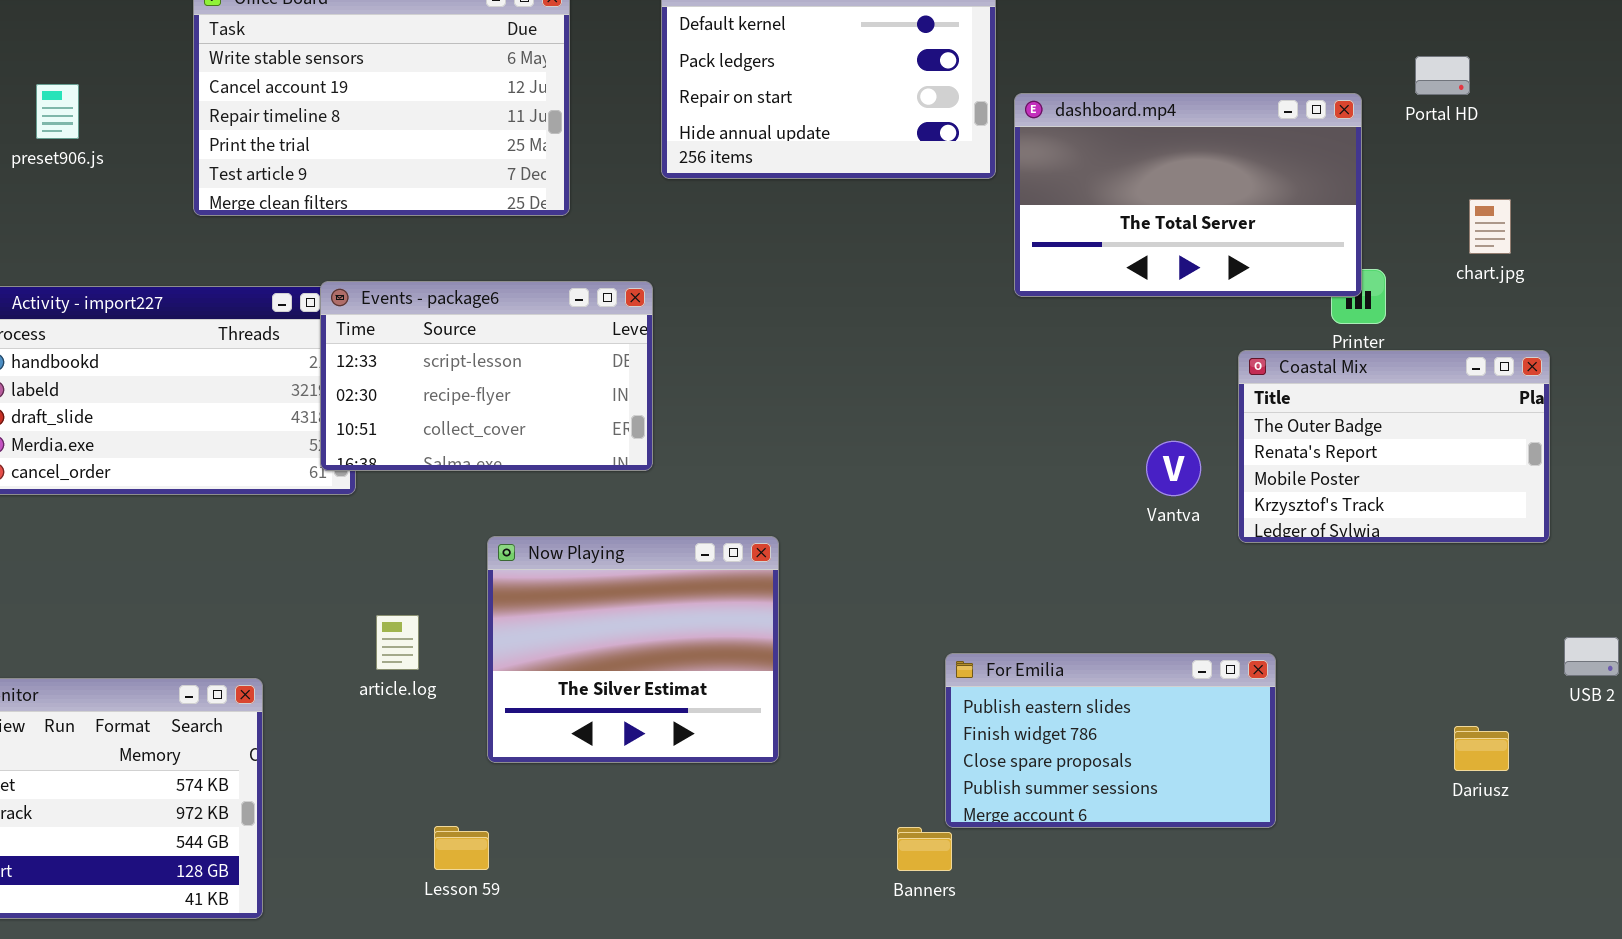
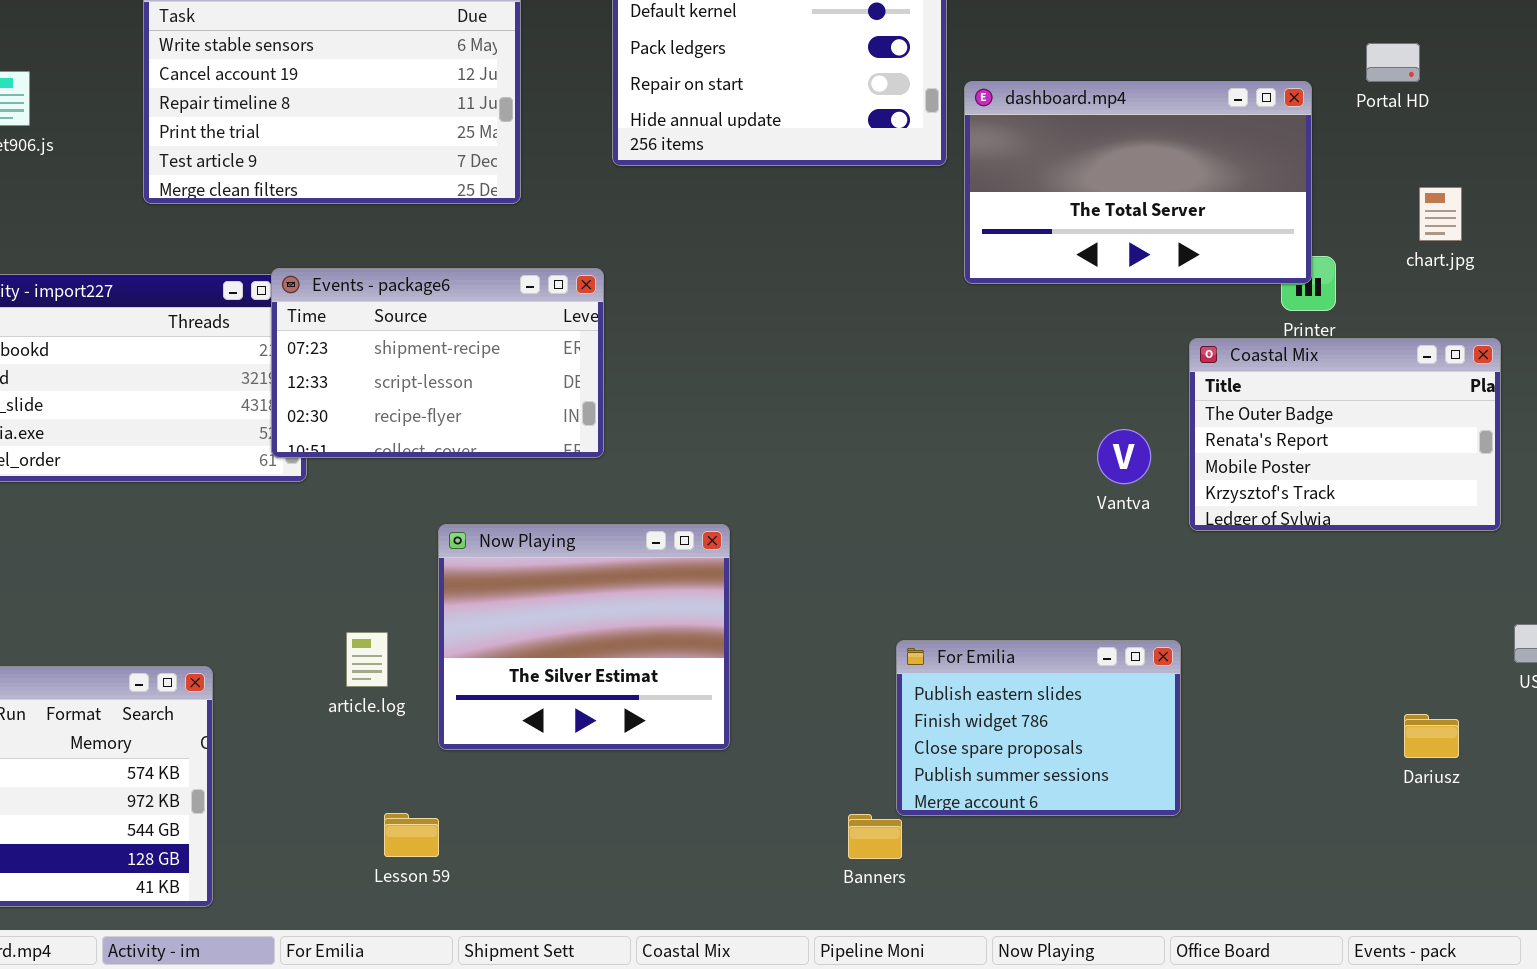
Events - package6: [320,281,653,471] -> [271,268,604,458], scrolled up 1 row
article.log: [376,615,419,670] -> [346,632,388,687], moved
For Emilia: [945,653,1276,828] -> [896,640,1181,816], resized

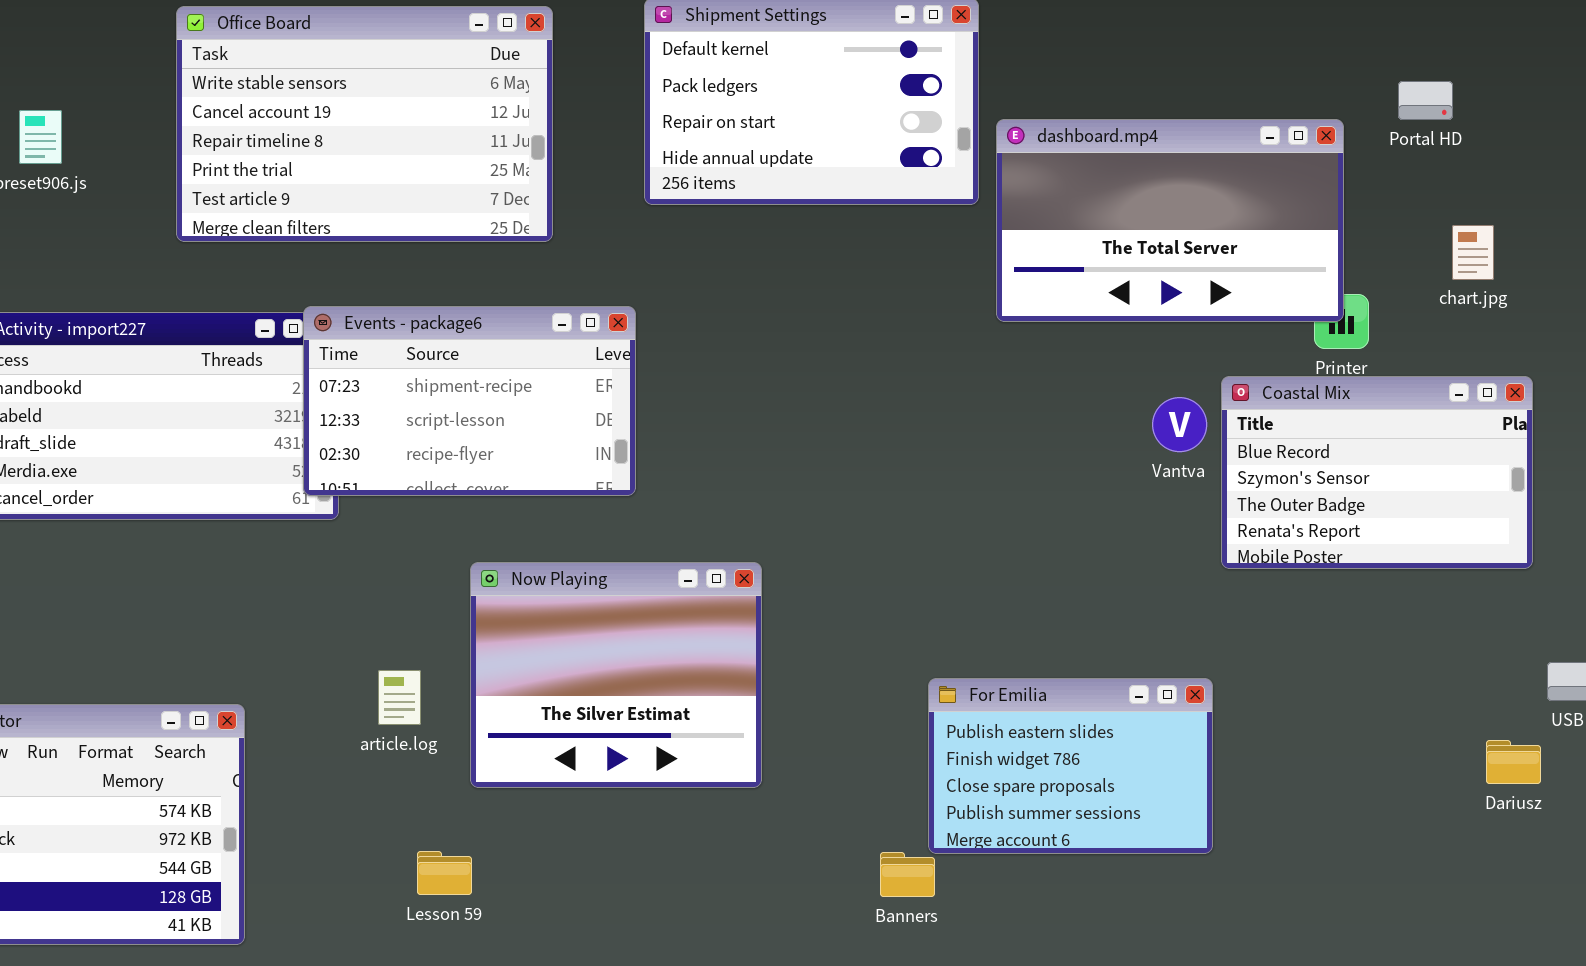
Coastal Mix: [1189,338,1501,531] -> [1221,376,1533,569], scrolled up 2 rows
Vantva: [1097,429,1151,484] -> [1152,397,1207,452], moved
Dariusz: [1404,714,1459,758] -> [1486,740,1541,784], moved

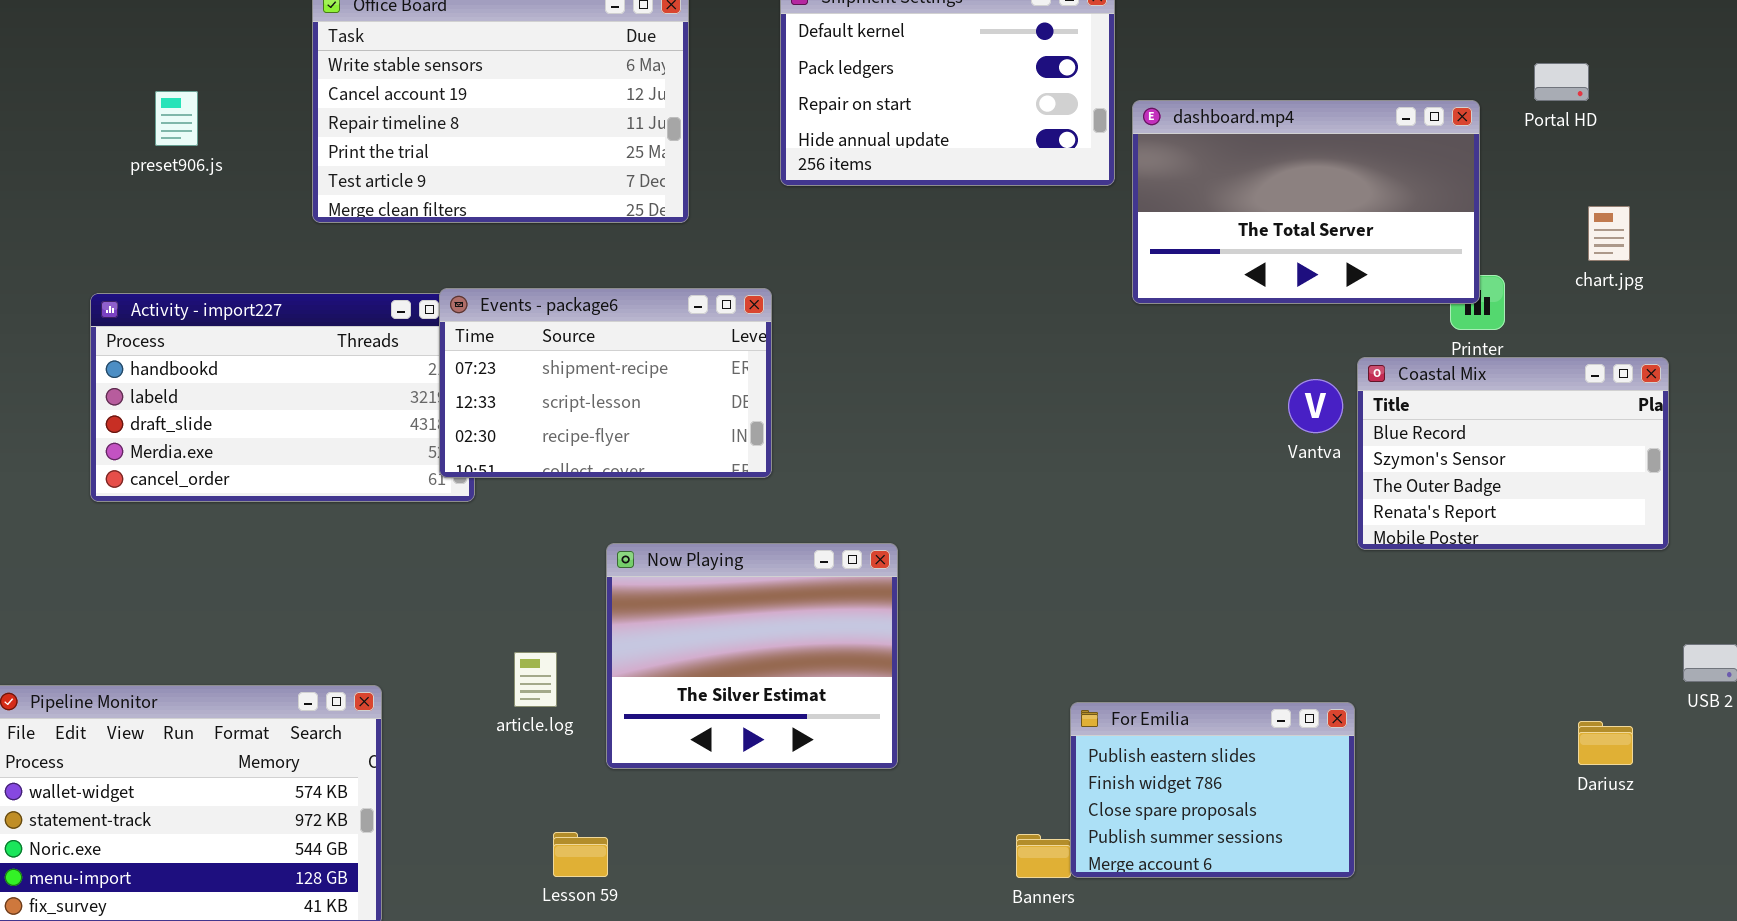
For Emilia: [928,678,1213,854] -> [1070,702,1355,878], moved
Dariusz: [1486,740,1541,784] -> [1578,721,1633,765], moved

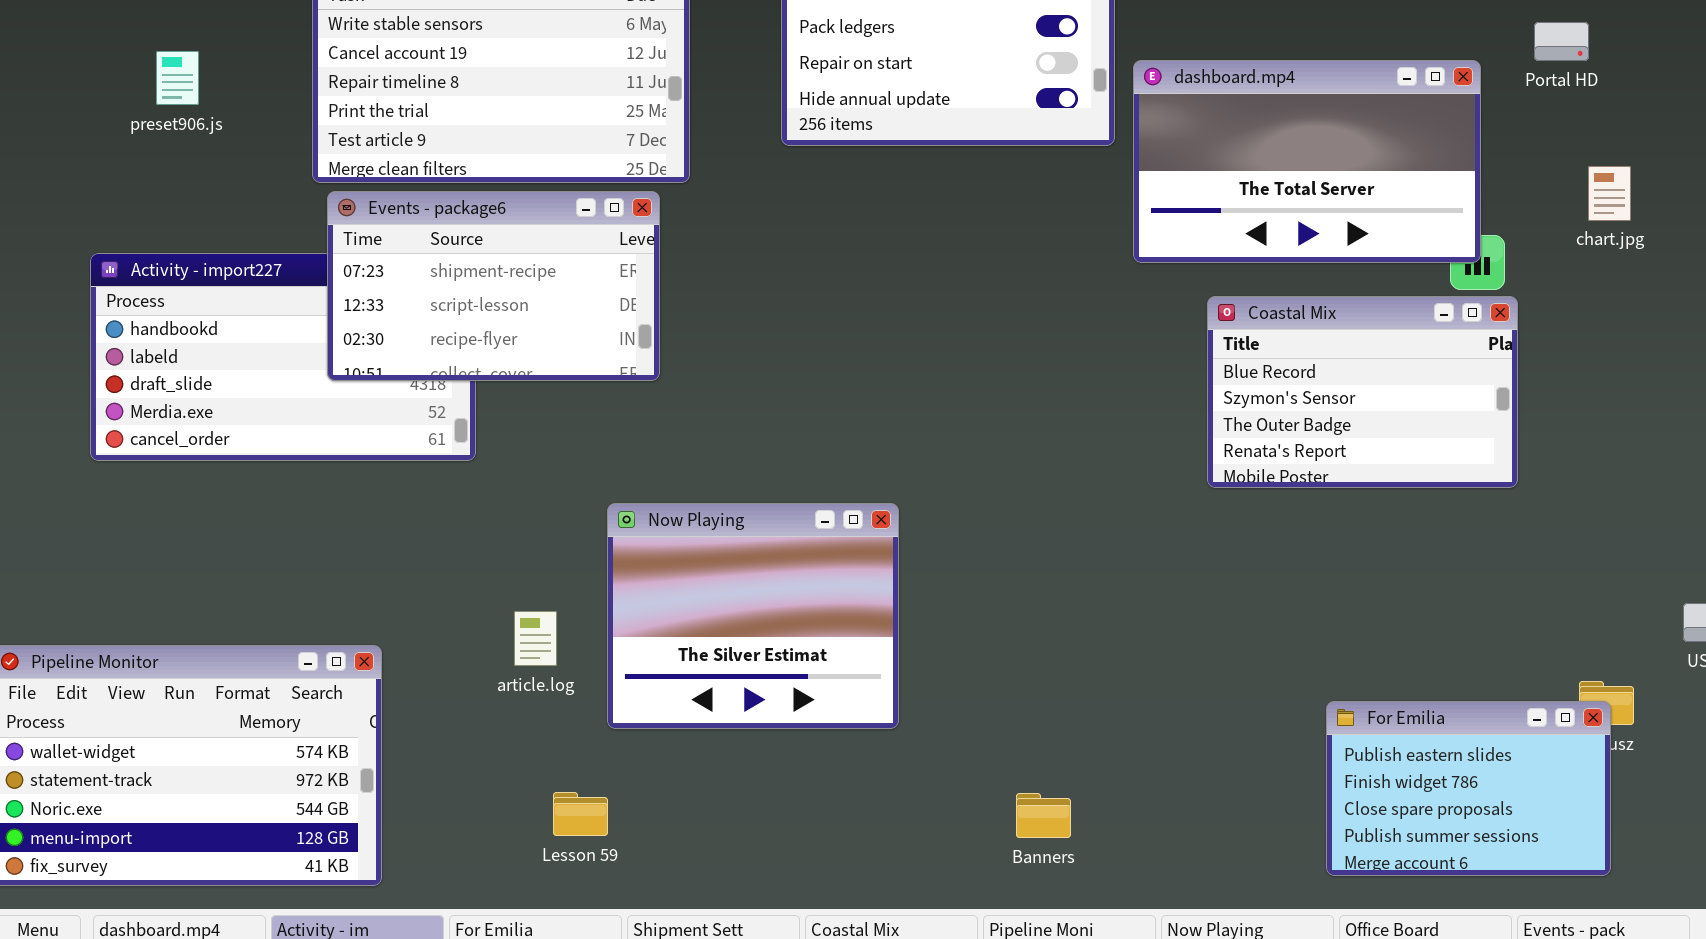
Events - package6: [439,288,772,478] -> [327,191,660,381], moved
Coastal Mix: [1357,357,1669,550] -> [1207,296,1518,488], moved
For Emilia: [1070,702,1355,878] -> [1326,701,1611,876], moved

